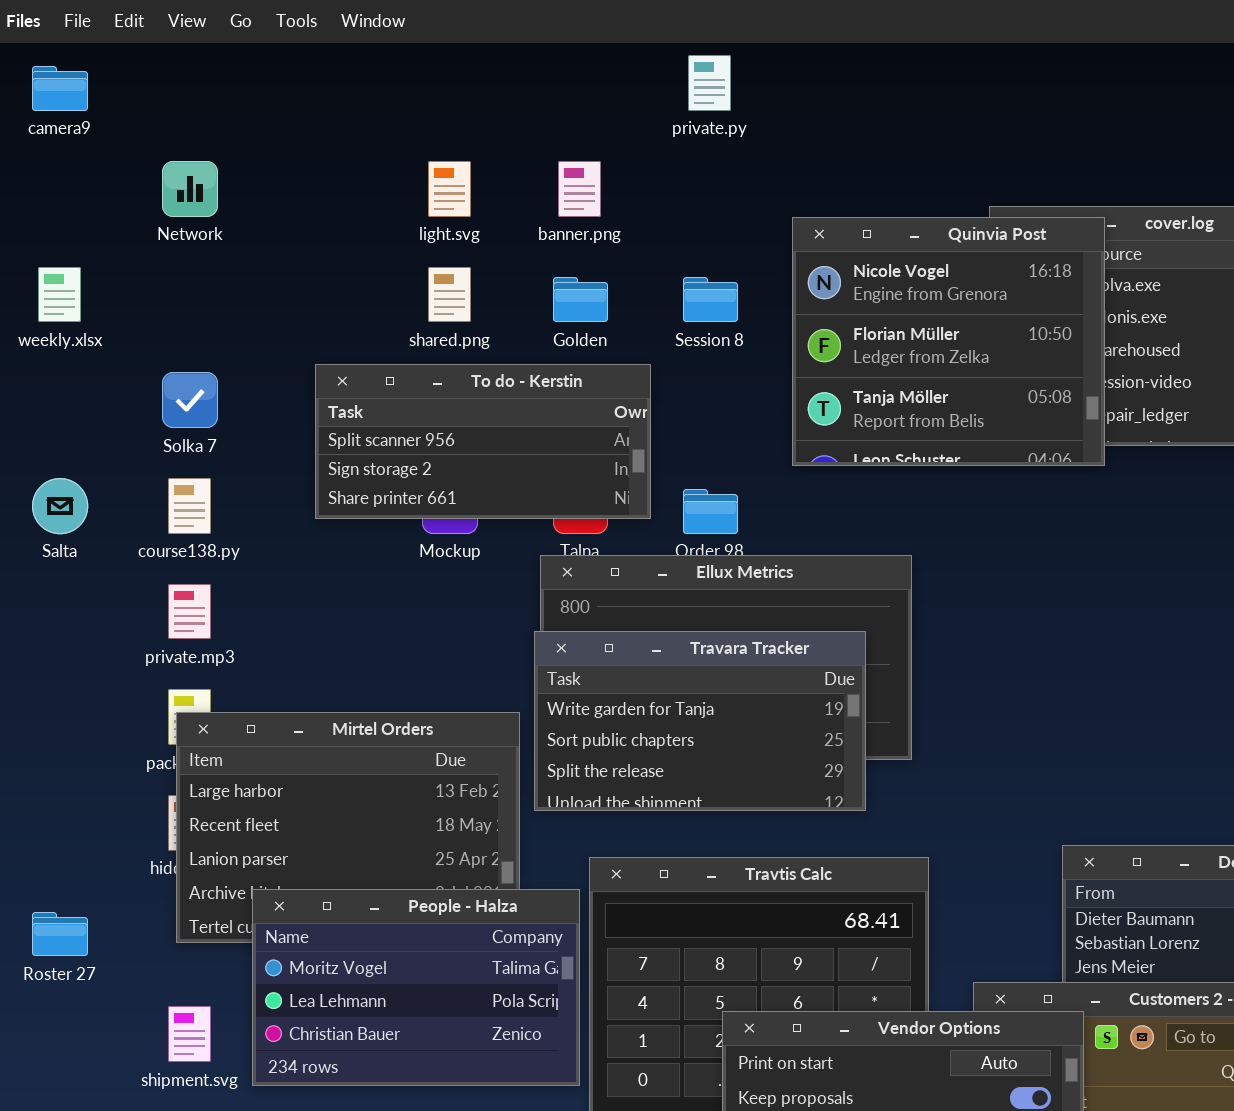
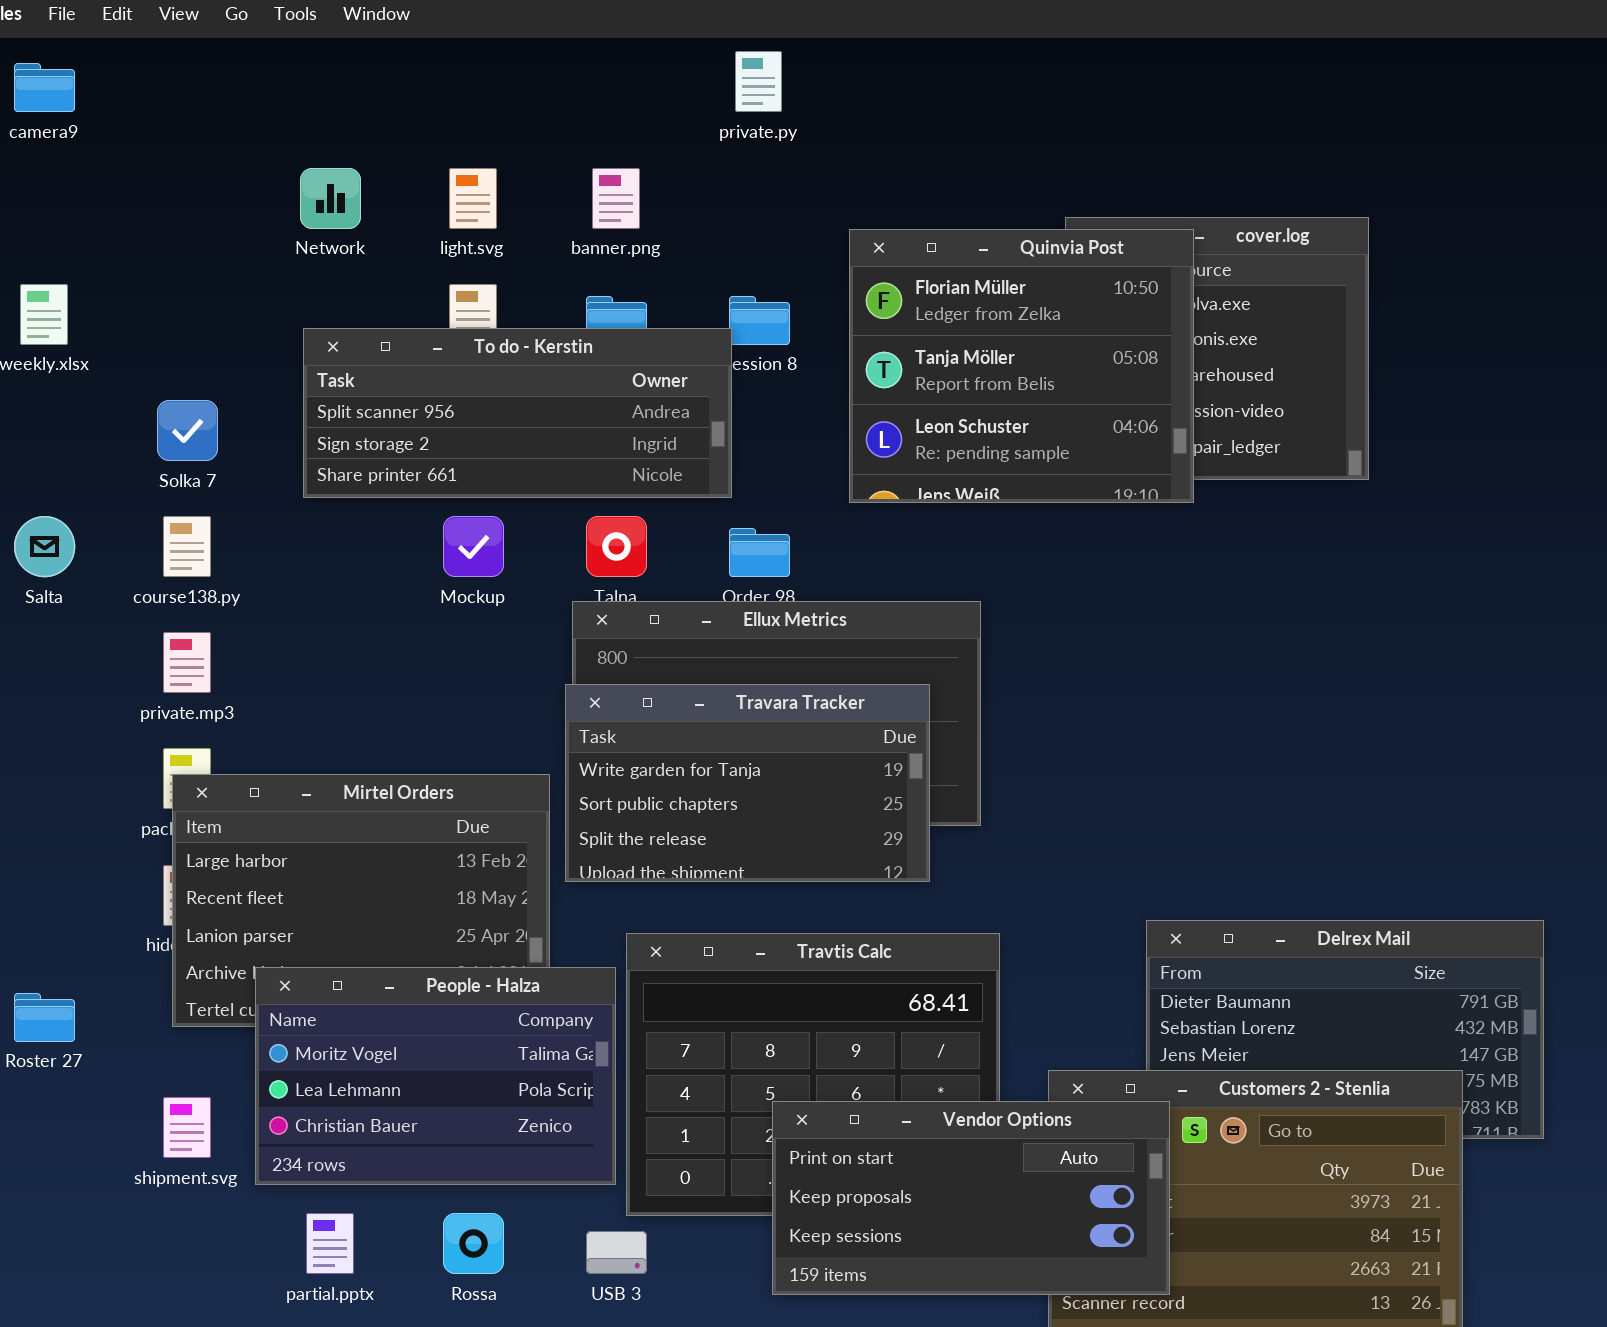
Network: [162,161,218,217] -> [300,168,361,229], moved
Quinvia Post: [792,217,1105,466] -> [849,229,1194,503], scrolled down 1 row
To do - Kerstin: [315,364,651,519] -> [303,328,732,498], moved, resized

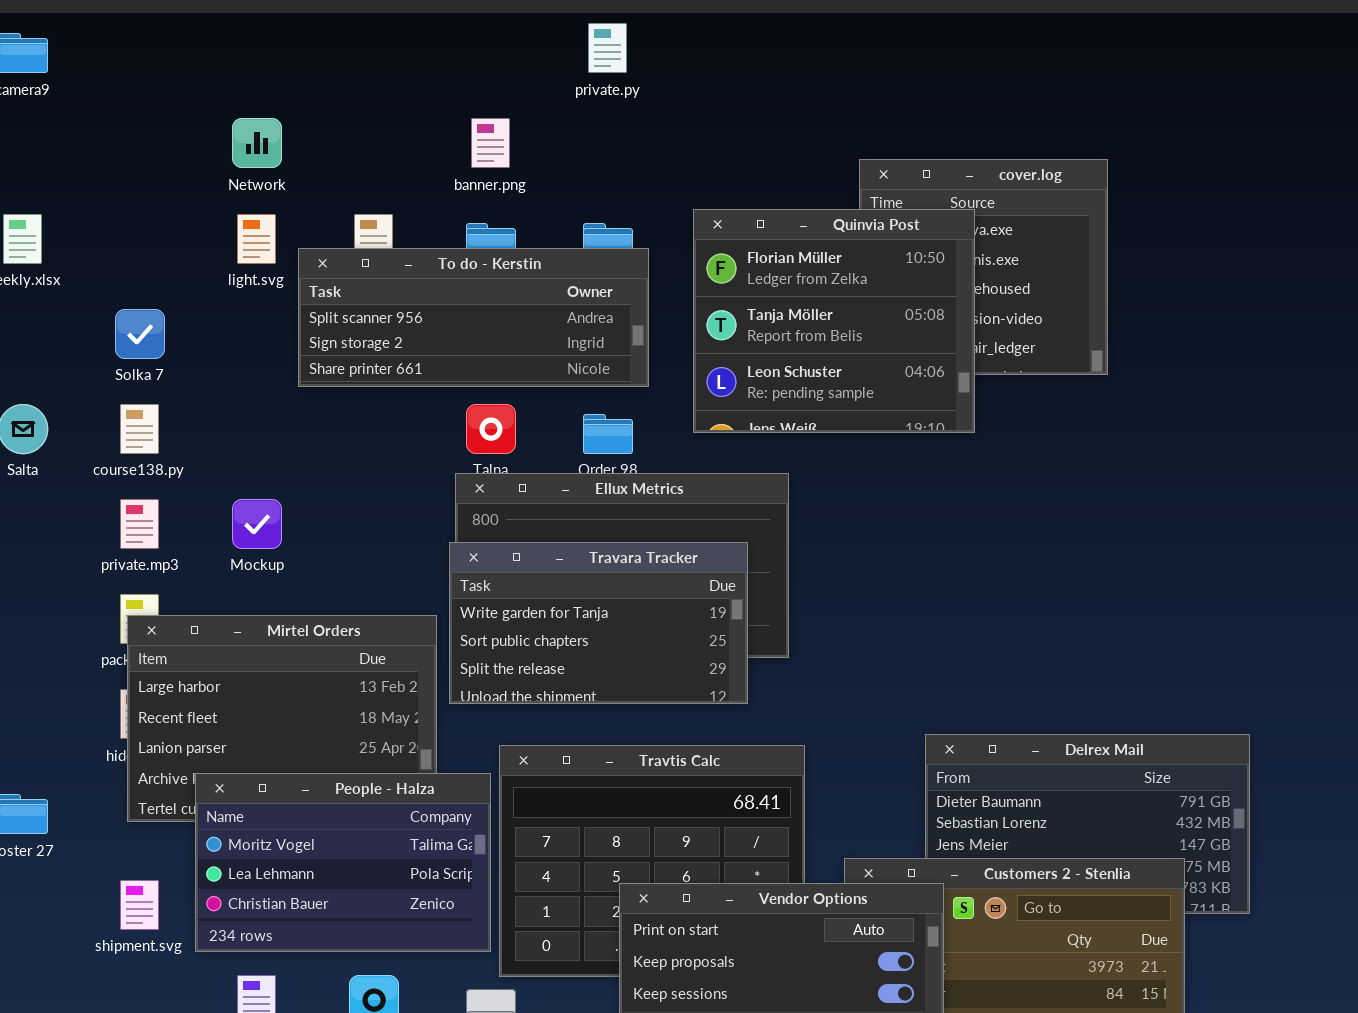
light.svg: [449,168,497,229] -> [237,214,276,264], moved
Quinvia Post: [849,229,1194,503] -> [693,209,975,433], moved
To do - Kerstin: [303,328,732,498] -> [298,248,649,387], moved
Mockup: [443,516,504,577] -> [232,499,282,549], moved

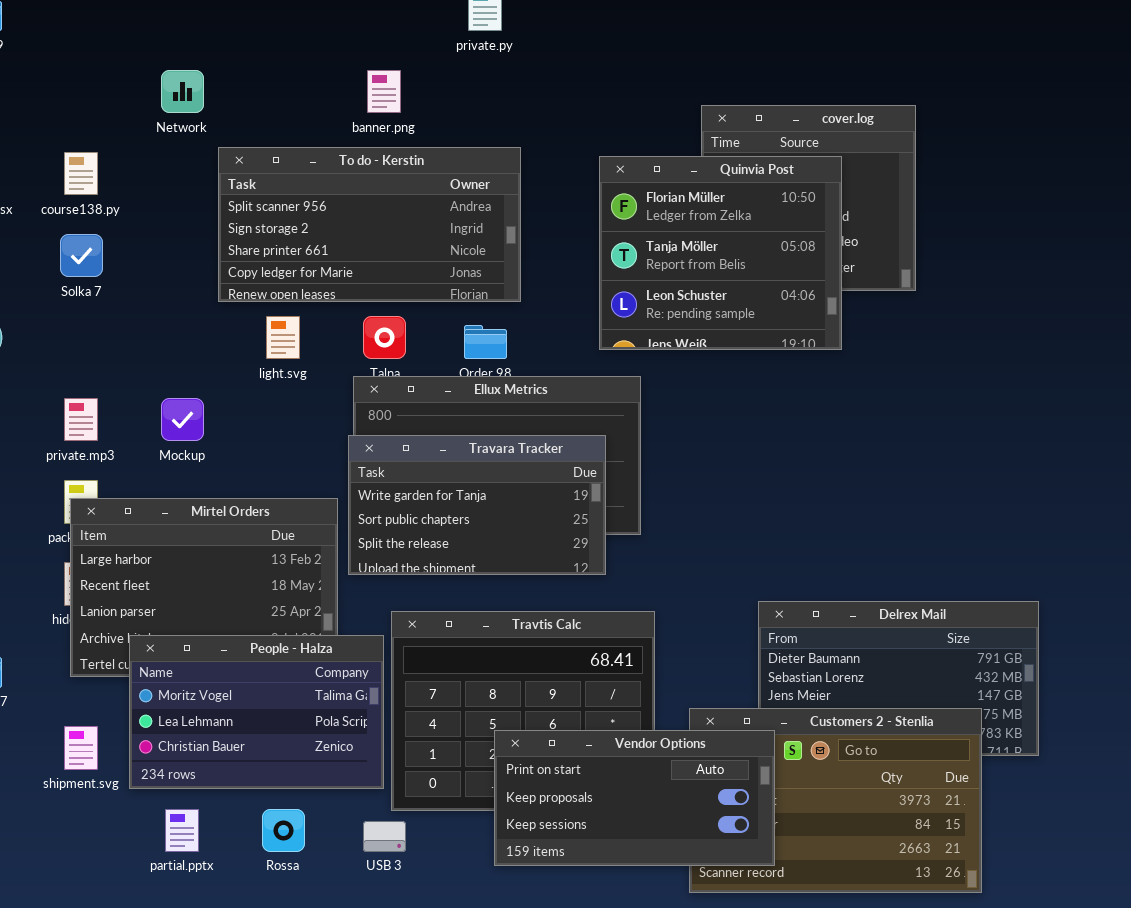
Quinvia Post: [693,209,975,433] -> [599,156,842,350], moved
light.svg: [237,214,276,264] -> [266,316,300,359], moved
To do - Kerstin: [298,248,649,387] -> [218,147,521,302], resized
course138.py: [120,404,159,454] -> [64,152,98,195], moved

